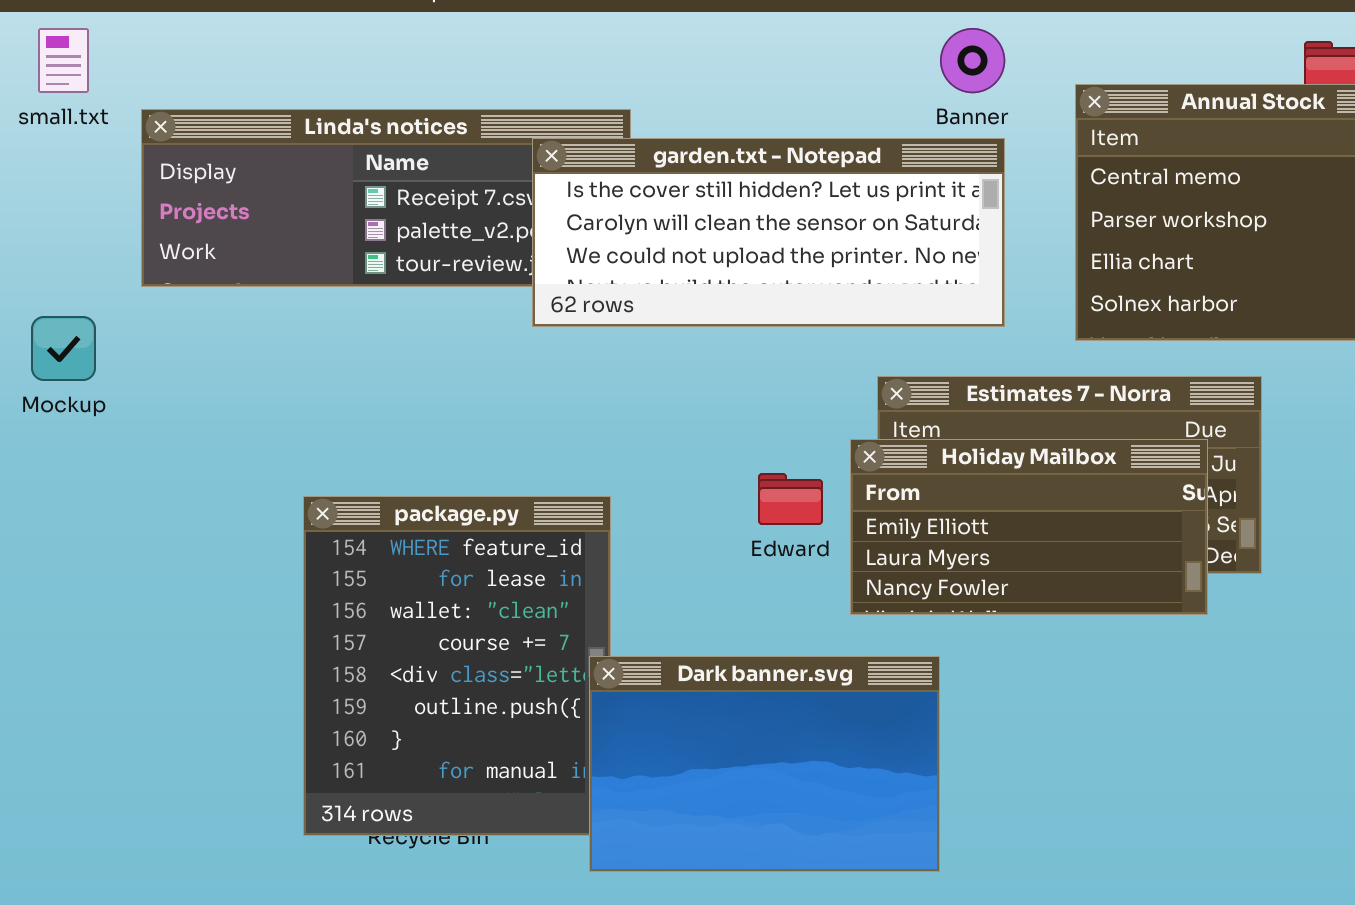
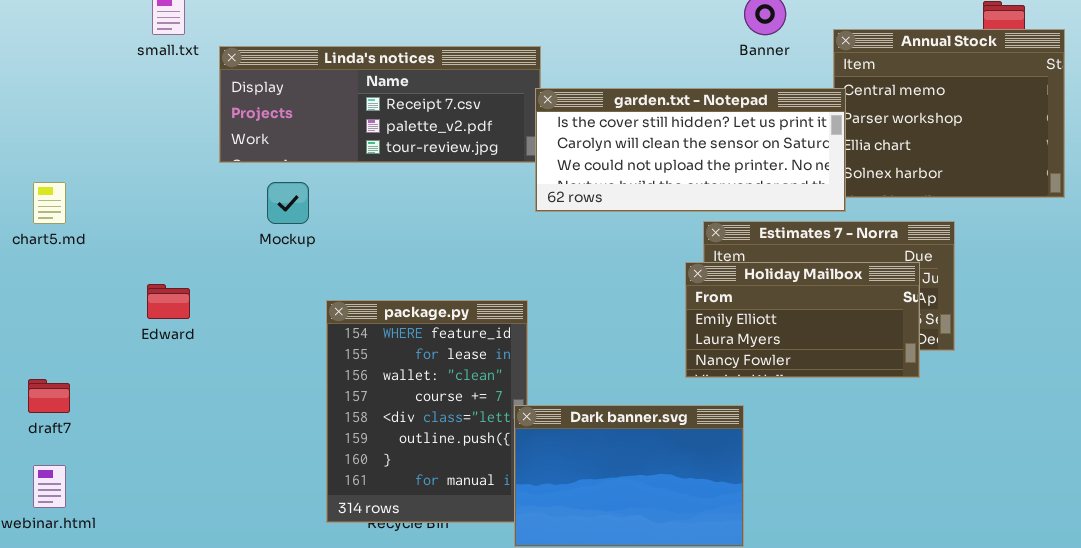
garden.txt - Notepad: [532,138,1005,327] -> [535,88,846,212], moved
Mockup: [31,316,96,381] -> [267,182,309,224], moved
Edward: [758,473,823,525] -> [147,284,190,319], moved

